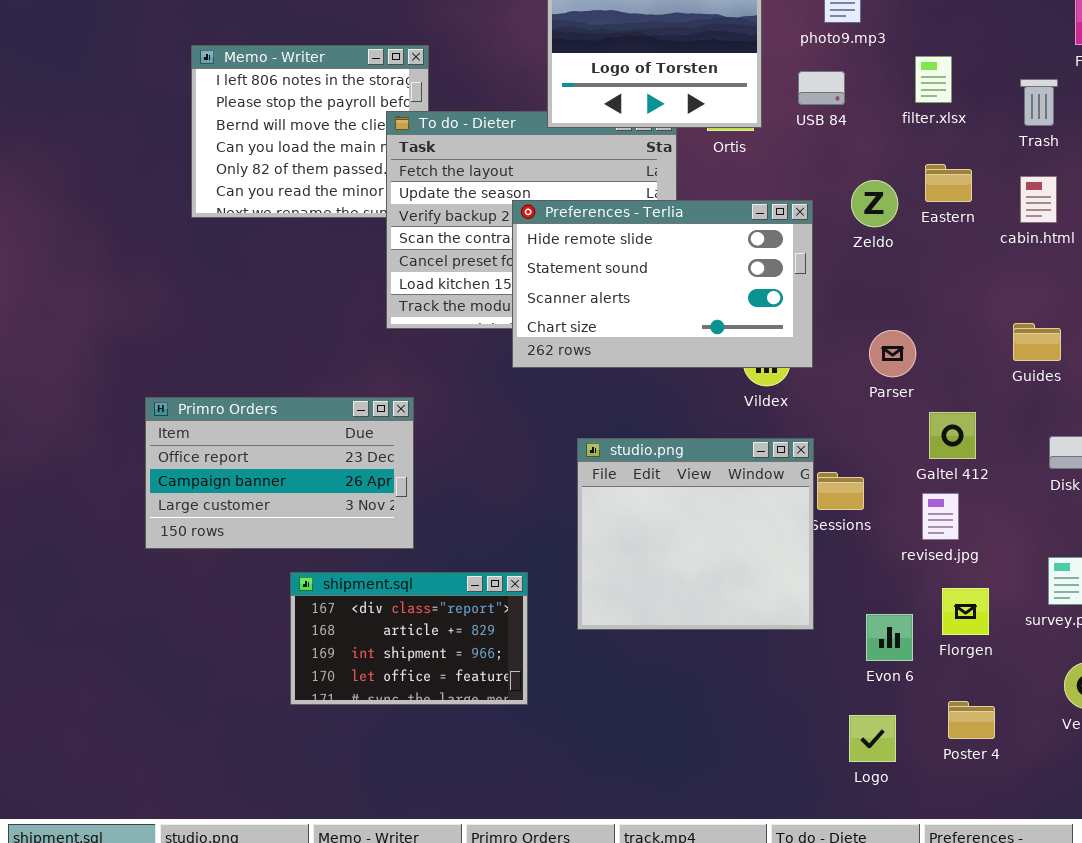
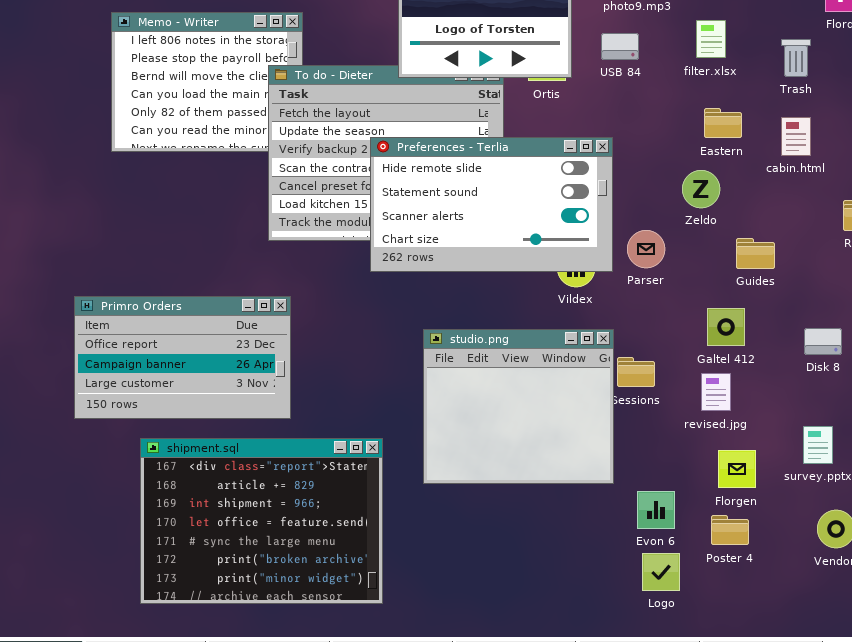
Zeldo: [851,180,898,227] -> [682,170,720,208], moved
Guides: [1013,323,1061,361] -> [736,238,775,269], moved
Parser: [869,330,916,377] -> [627,230,665,268], moved
shipment.sql: [290,572,528,705] -> [140,438,383,604], resized
Evon 6: [866,614,913,661] -> [637,491,675,529], moved
Poster 4: [948,701,995,739] -> [711,515,749,545], moved

